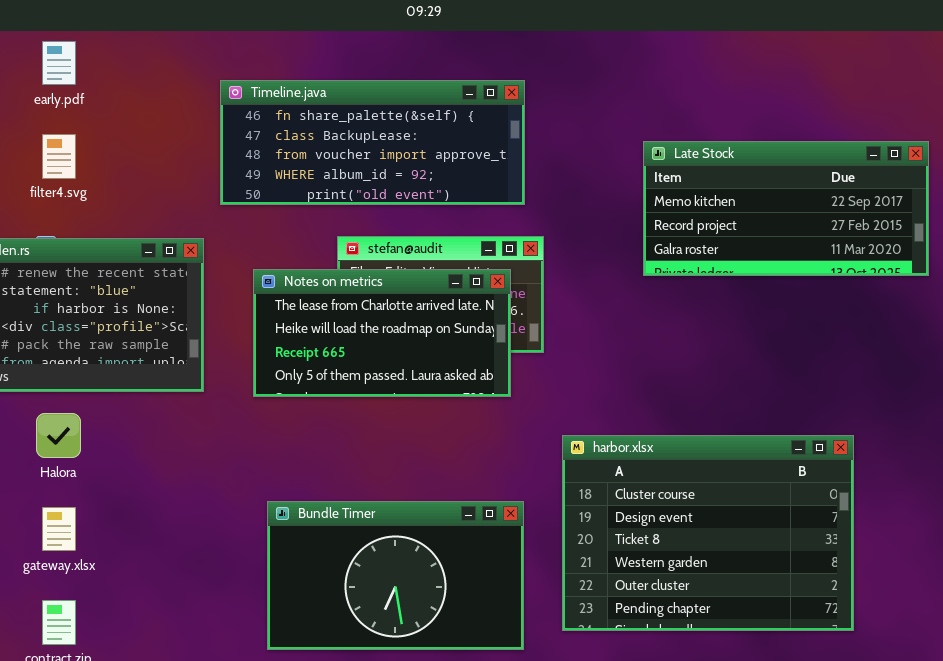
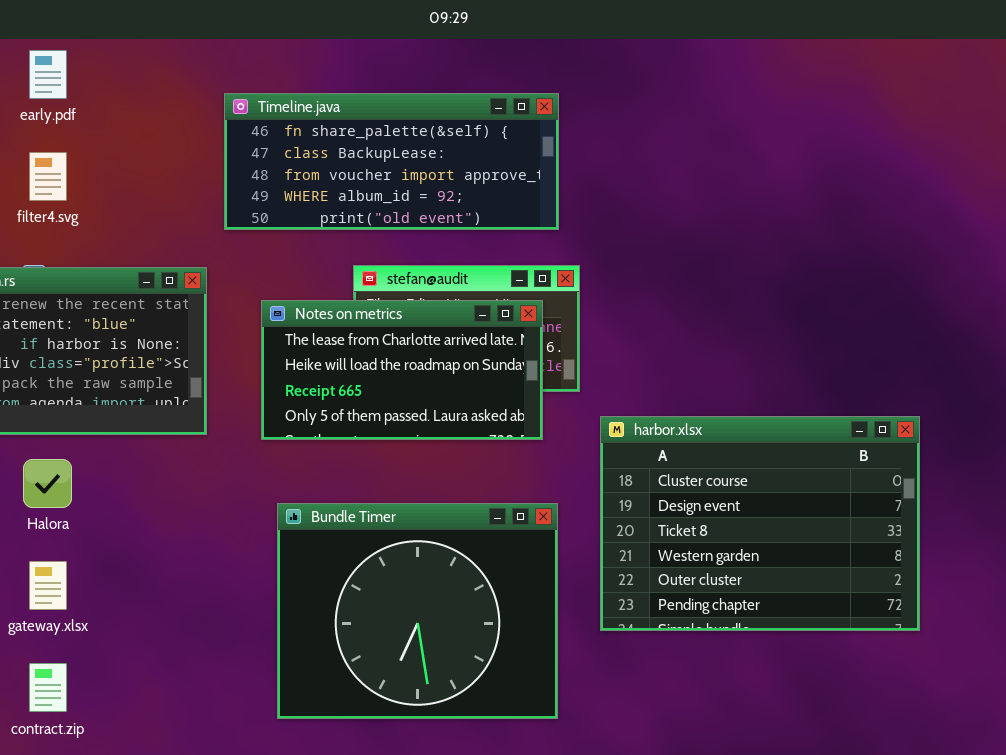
Late Stock: [643,141,929,276] -> none, closed
harbor.xlsx: [562,435,854,631] -> [600,416,920,631], moved
Bundle Timer: [267,501,524,650] -> [277,503,558,719], resized

